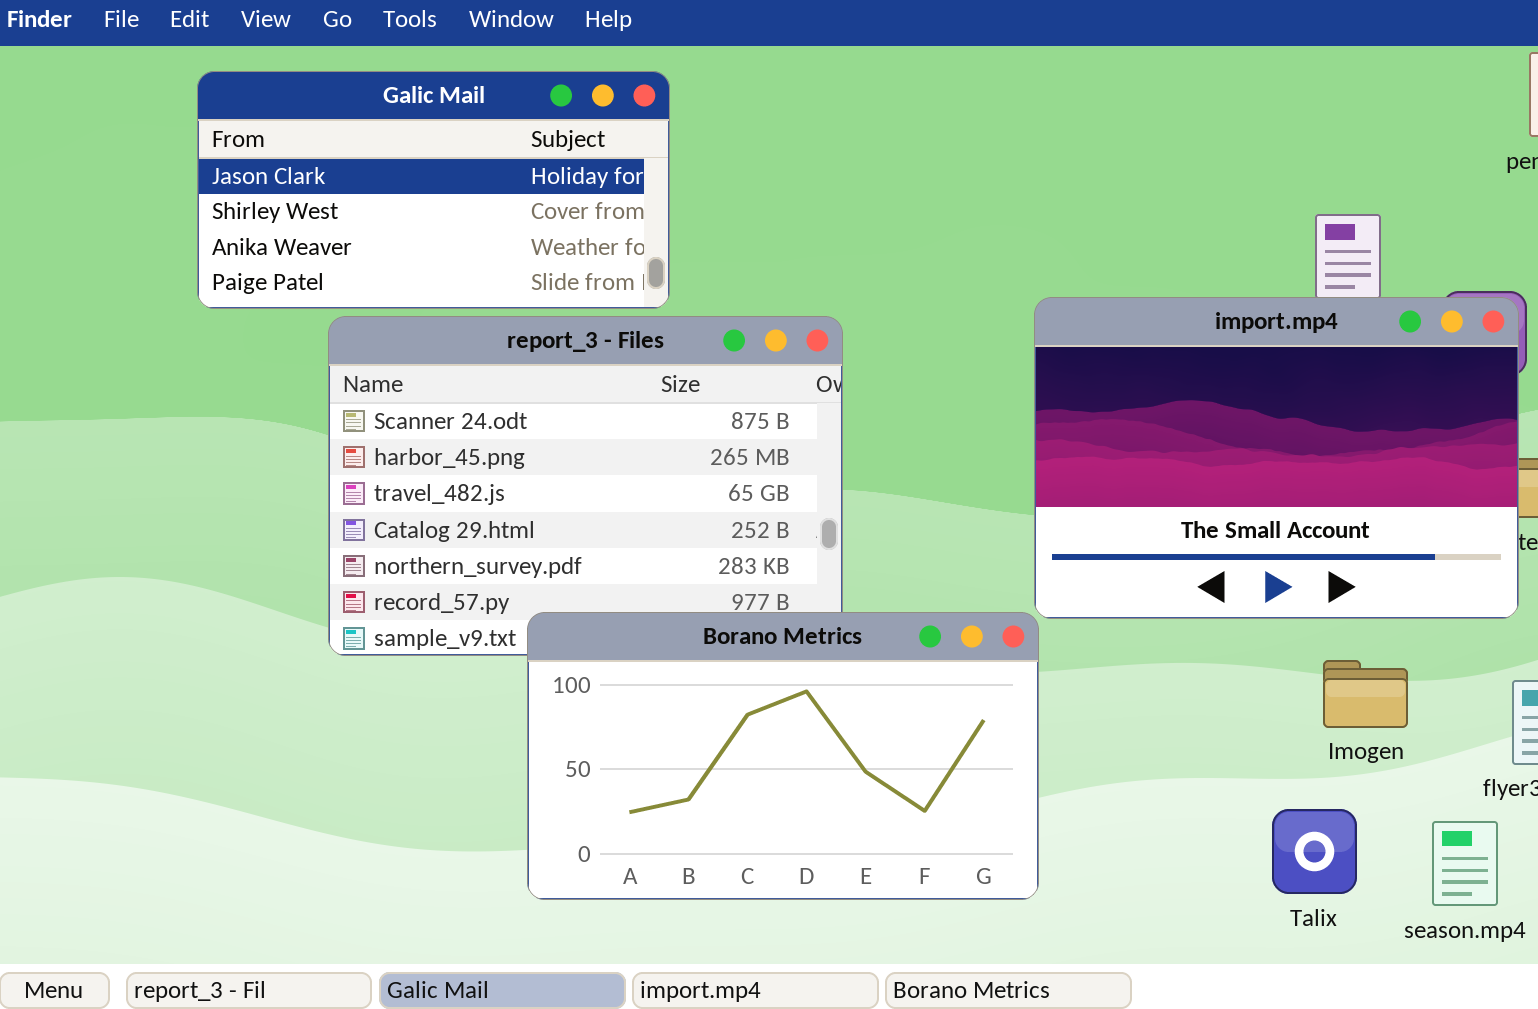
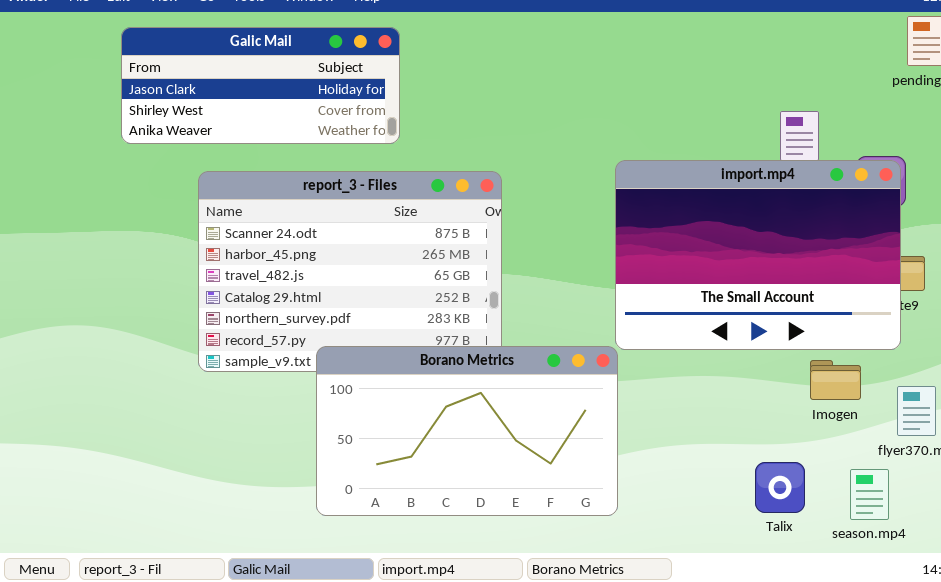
Galic Mail: [197,71,670,309] -> [121,27,400,144], resized
Imogen: [1323,660,1408,728] -> [810,360,861,400], moved

